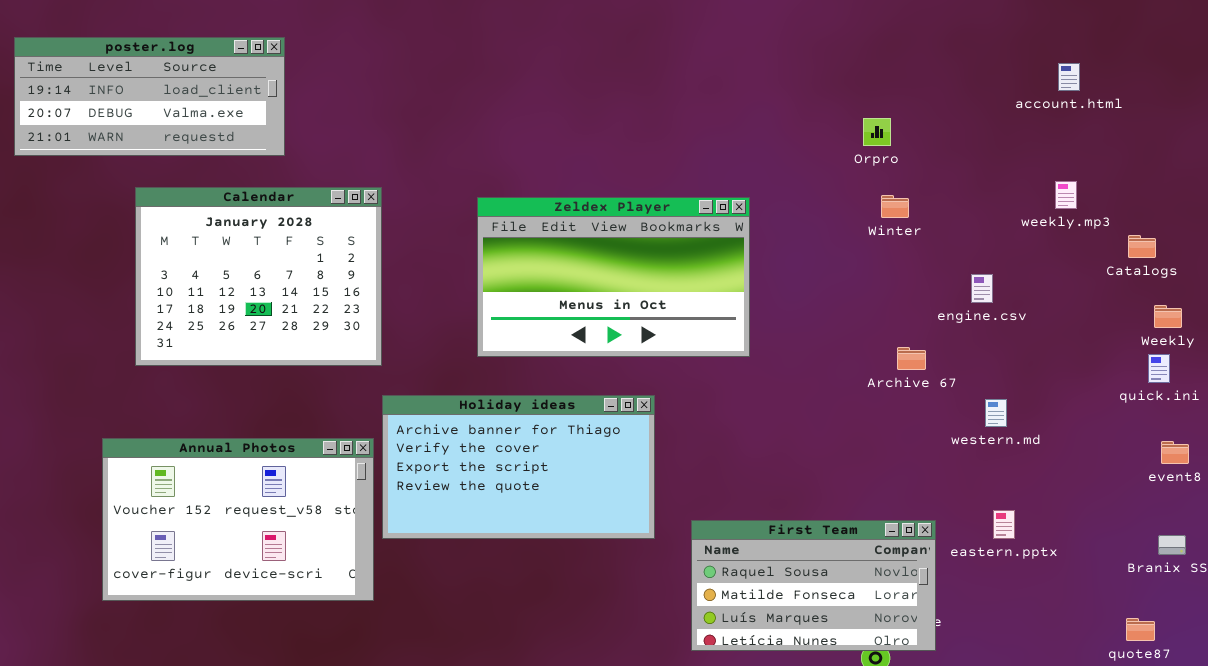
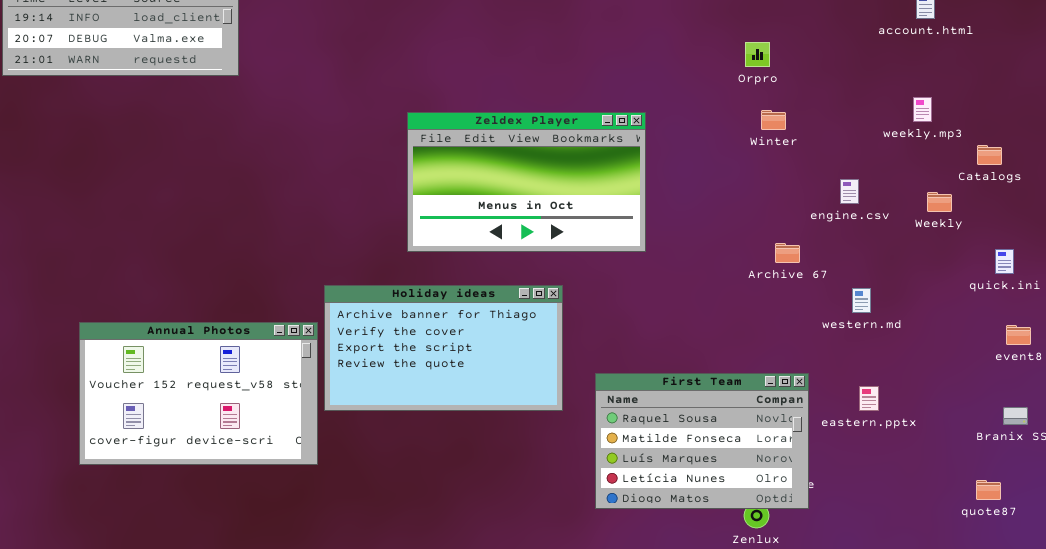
Calendar: [135,187,382,366] -> none, closed
Weekly: [1154,305,1182,328] -> [927,192,952,212], moved
First Team: [691,520,936,651] -> [595,373,809,509], resized

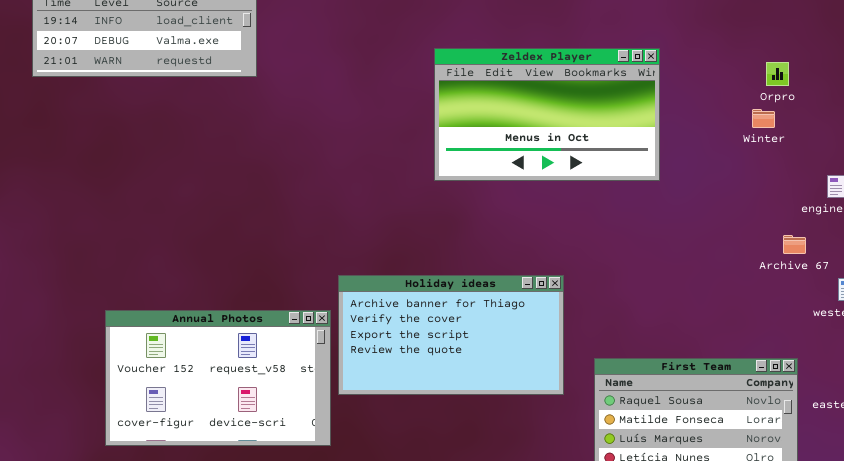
Orpro: [745,42,770,67] -> [766,62,789,86], moved
Zeldex Player: [407,112,646,252] -> [434,48,660,181], moved
Archive 67: [775,243,800,263] -> [783,235,806,254], moved

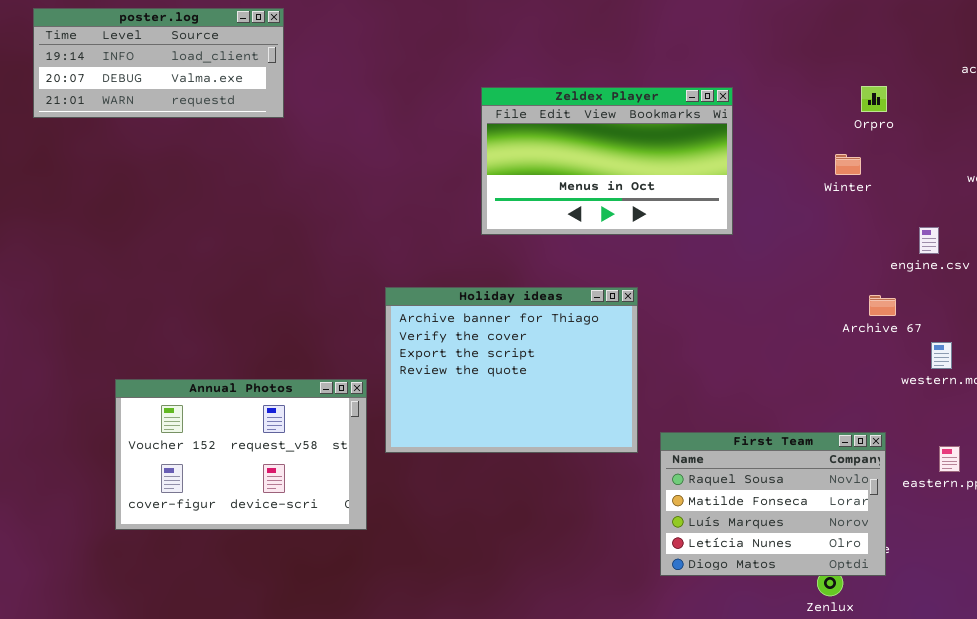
Orpro: [766,62,789,86] -> [861,86,887,112], moved
Holiday ideas: [338,275,564,395] -> [385,287,638,453], moved, resized

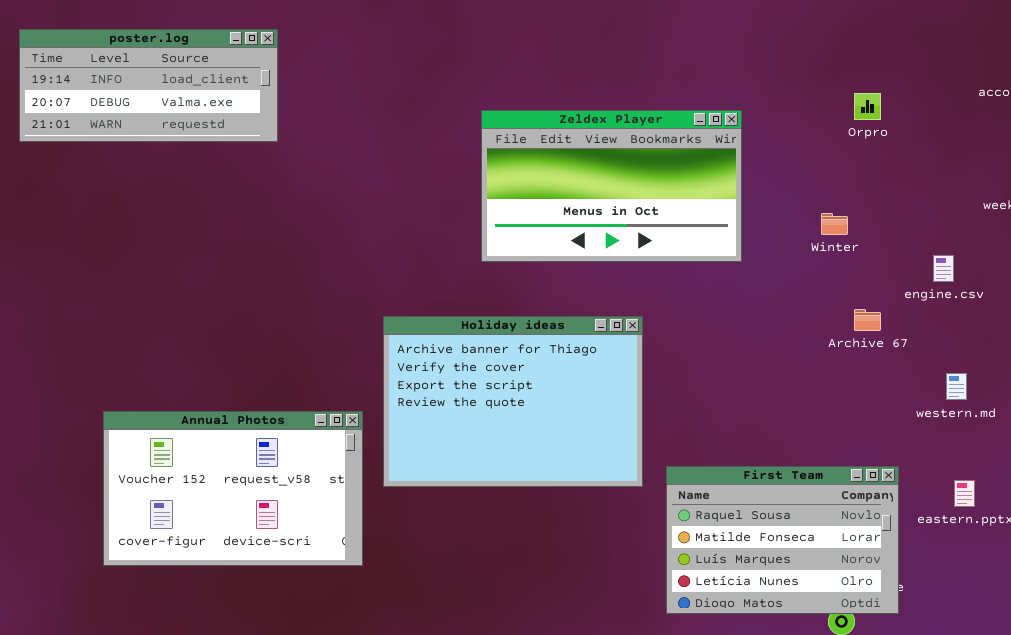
Orpro: [861,86,887,112] -> [854,93,881,120], moved
Winter: [835,154,861,175] -> [821,213,848,235], moved
Archive 67: [869,295,896,316] -> [854,309,881,331], moved

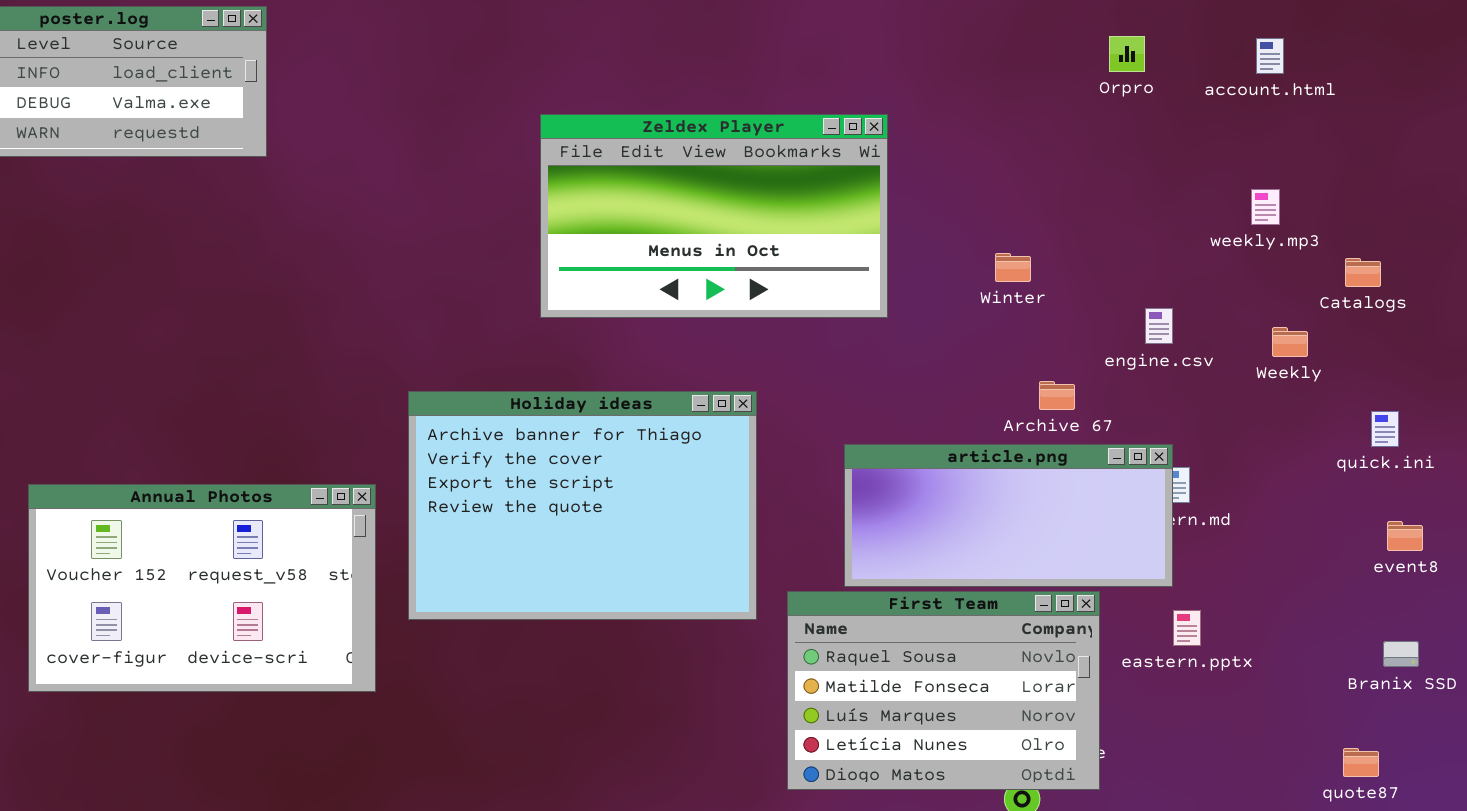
Orpro: [854,93,881,120] -> [1109,36,1145,72], moved
article.png: none -> [844,444,1173,587], opened
Annual Photos: [103,411,363,566] -> [28,484,376,692], moved

